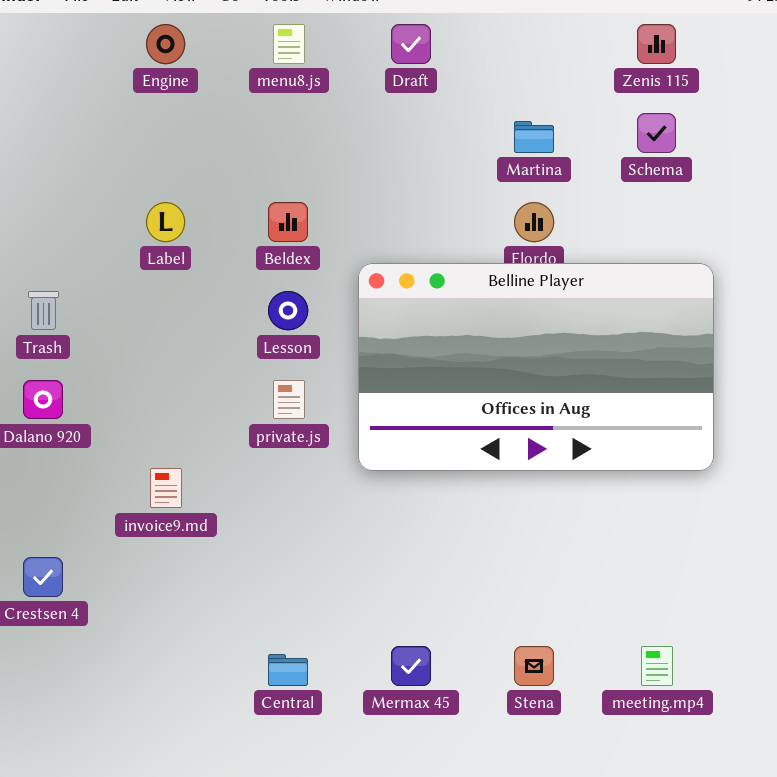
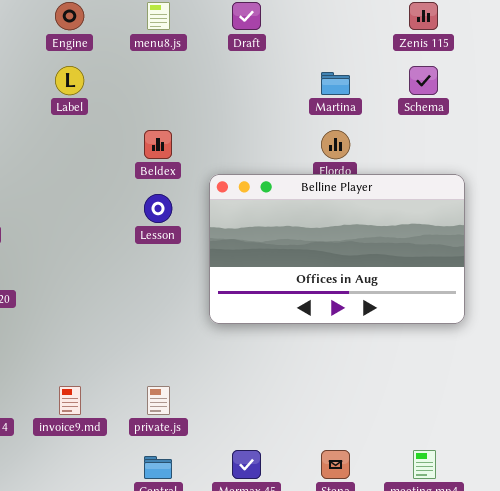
Label: [146,202,185,242] -> [55,66,84,95], moved
private.js: [273,380,305,419] -> [147,386,170,415], moved
invoice9.md: [150,468,182,508] -> [59,386,81,415], moved

